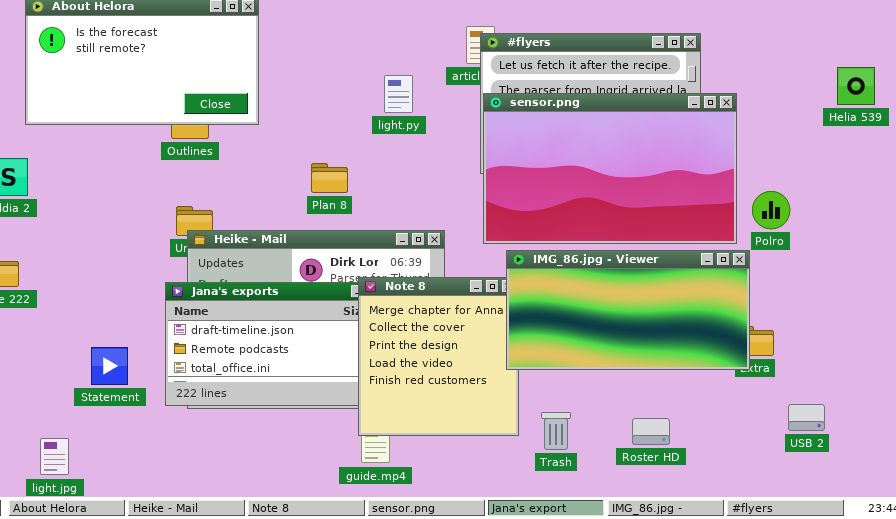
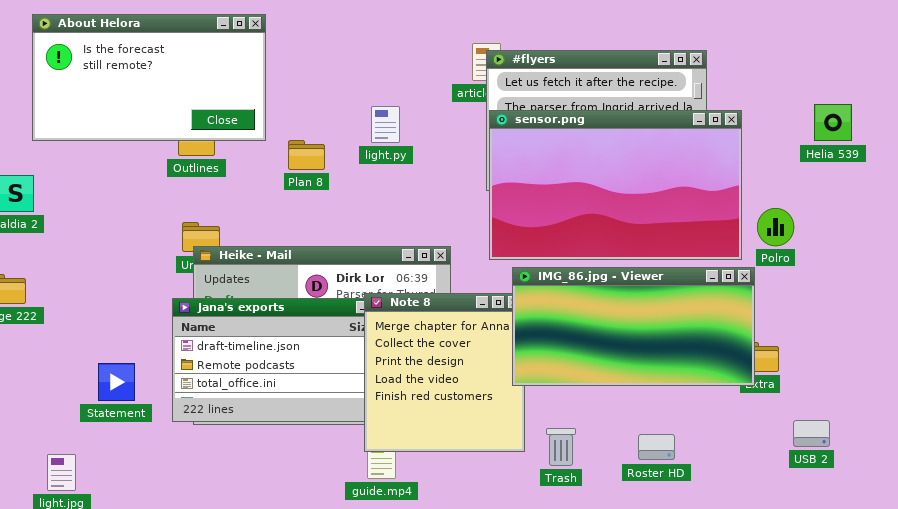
Helia 539: [837,67,875,105] -> [814,104,852,141], moved
light.py: [384,75,413,113] -> [371,106,400,143], moved
Plan 8: [311,163,348,193] -> [288,140,325,170], moved

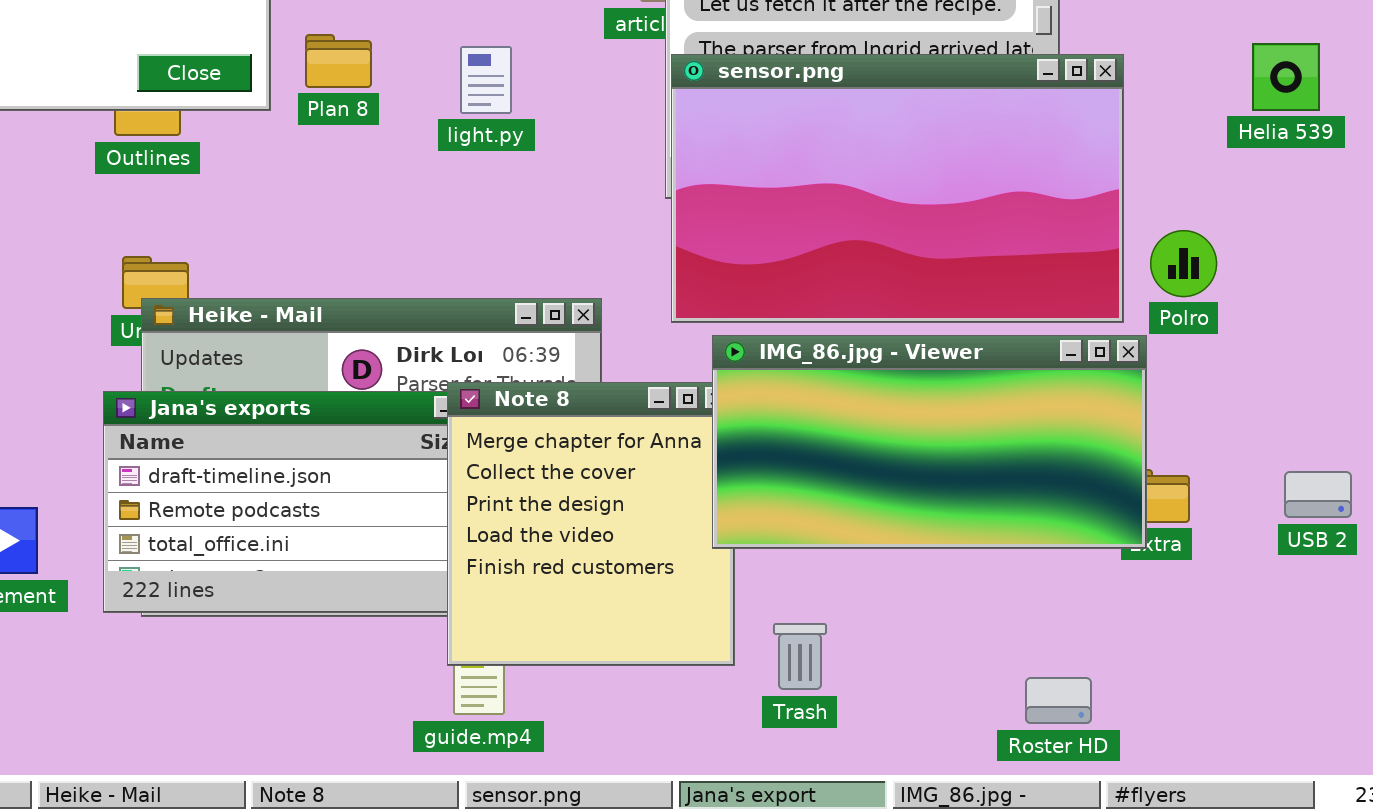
Plan 8: [288,140,325,170] -> [305,34,372,88], moved
USB 2: [793,420,830,447] -> [1284,471,1352,518], moved
Roster HD: [638,434,675,460] -> [1025,677,1092,724], moved

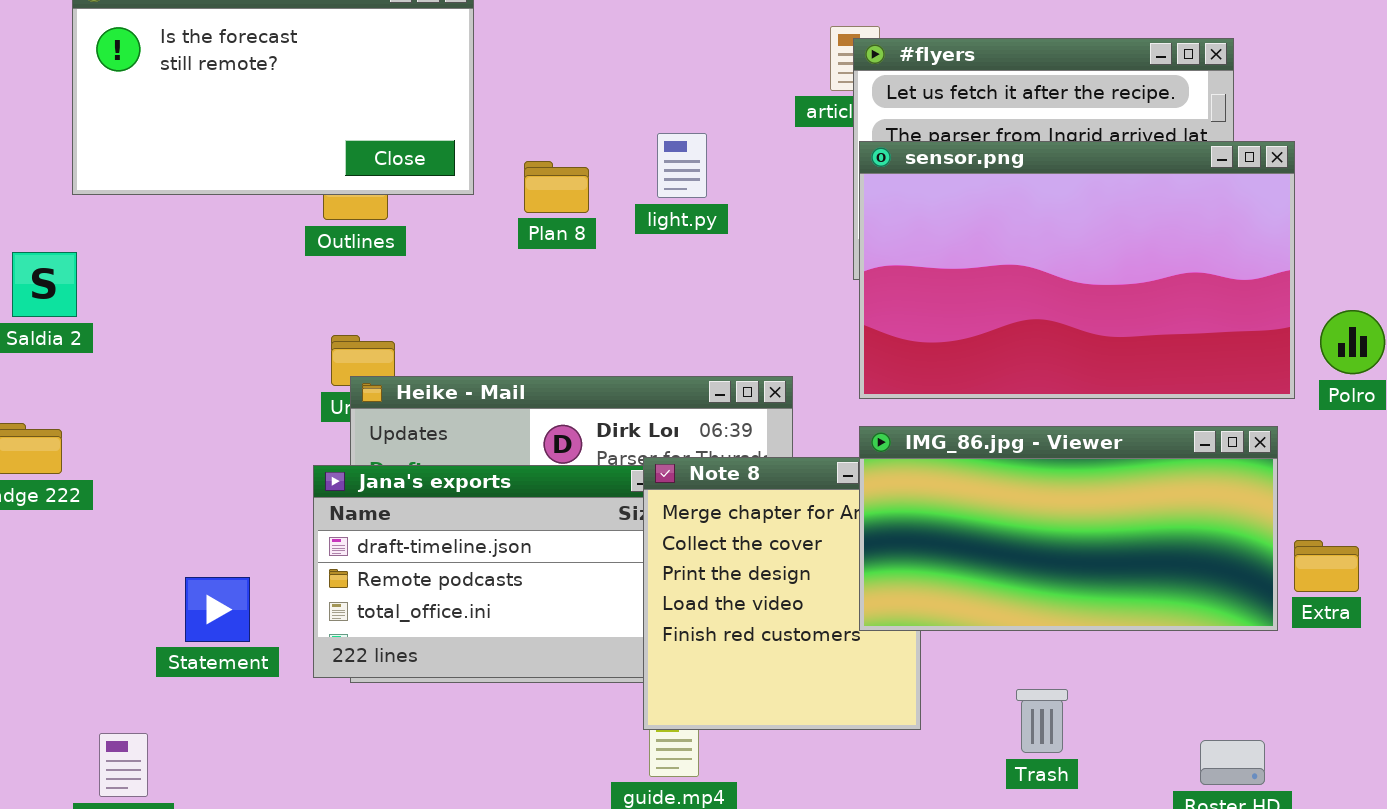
Plan 8: [305,34,372,88] -> [524,161,589,213], moved
IMG_86.jpg - Viewer: [712,335,1147,549] -> [859,426,1278,631], moved
Trash: [773,623,827,690] -> [1016,689,1068,753], moved

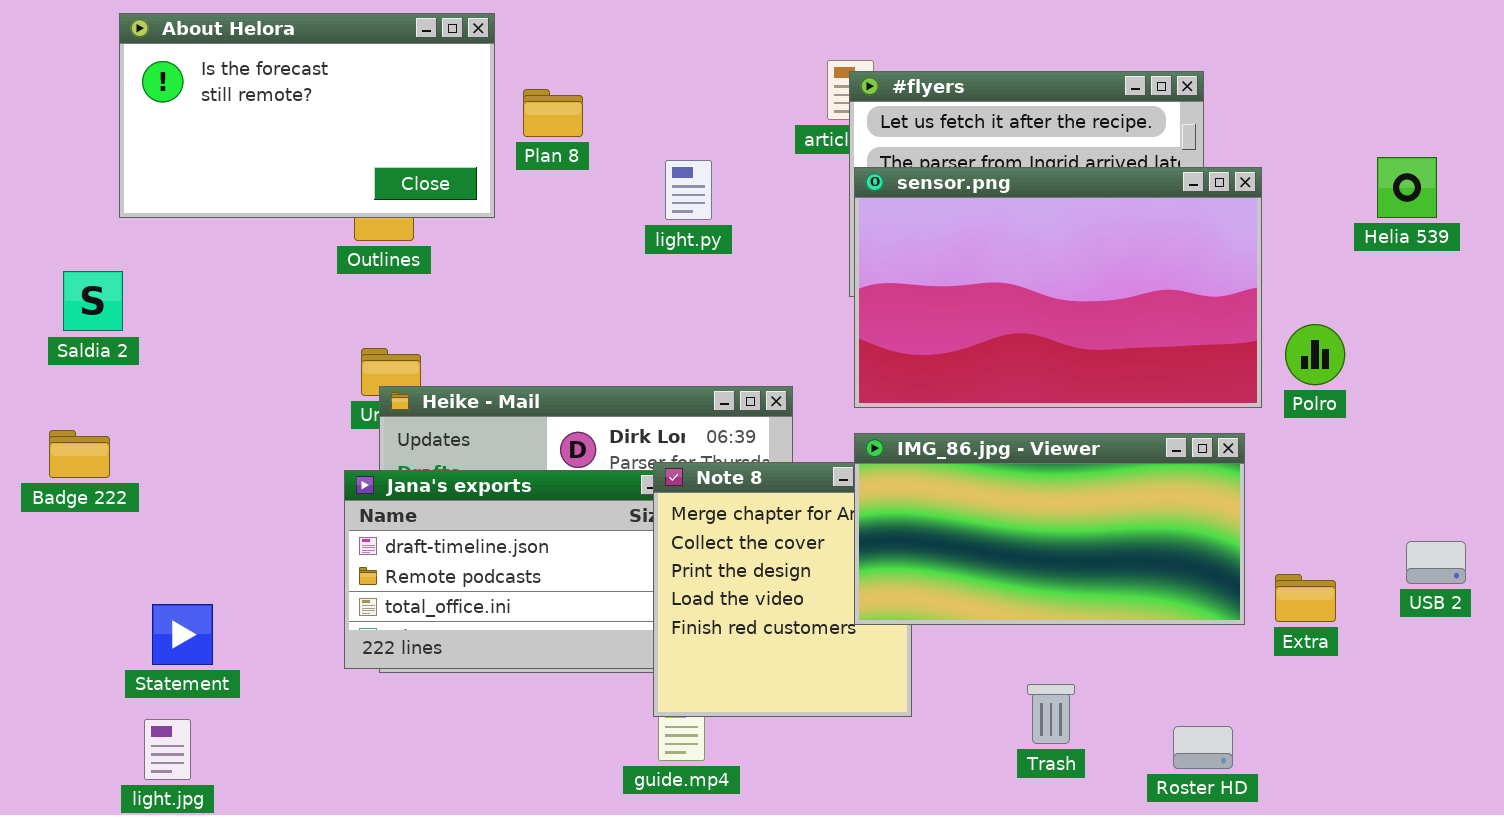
Plan 8: [524,161,589,213] -> [523,89,583,137], moved
Extra: [1294,540,1359,592] -> [1275,574,1336,622], moved
Statement: [185,577,250,642] -> [152,604,213,665], moved
Trash: [1016,689,1068,753] -> [1027,684,1075,744], moved

